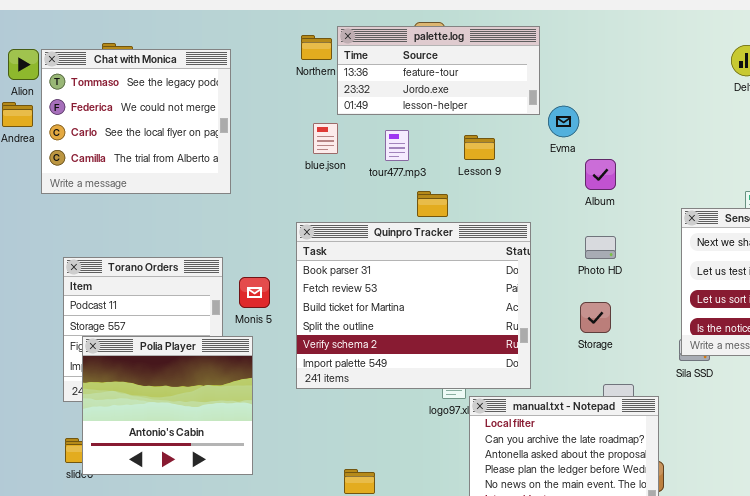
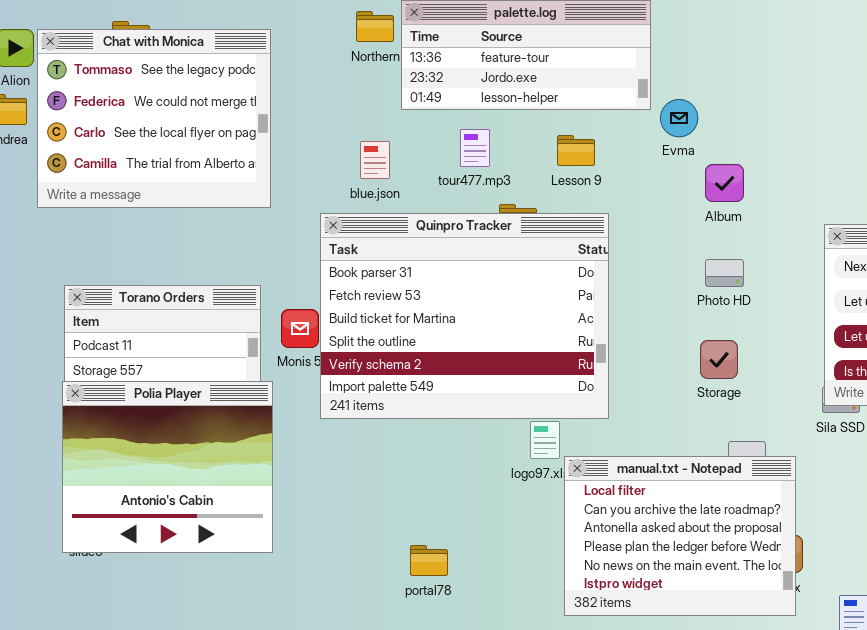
blue.json: [313,123,338,154] -> [360,141,390,179], moved
Quinpro Tracker: [296,222,531,389] -> [320,213,609,419], moved
Polia Player: [82,336,253,475] -> [62,381,273,553], moved

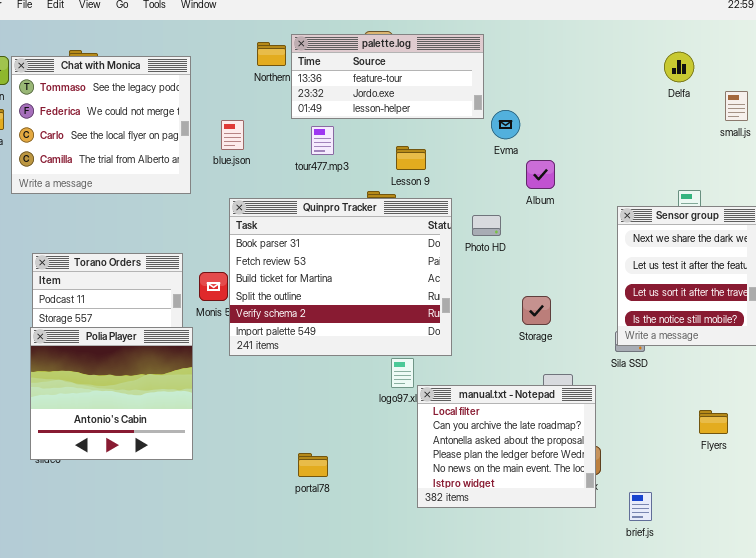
tour477.mp3: [460,129,490,167] -> [311,126,334,155], moved
Lesson 9: [557,135,595,166] -> [396,146,426,170], moved
blue.json: [360,141,390,179] -> [221,120,244,150], moved
Photo HD: [705,259,744,287] -> [472,215,501,236], moved

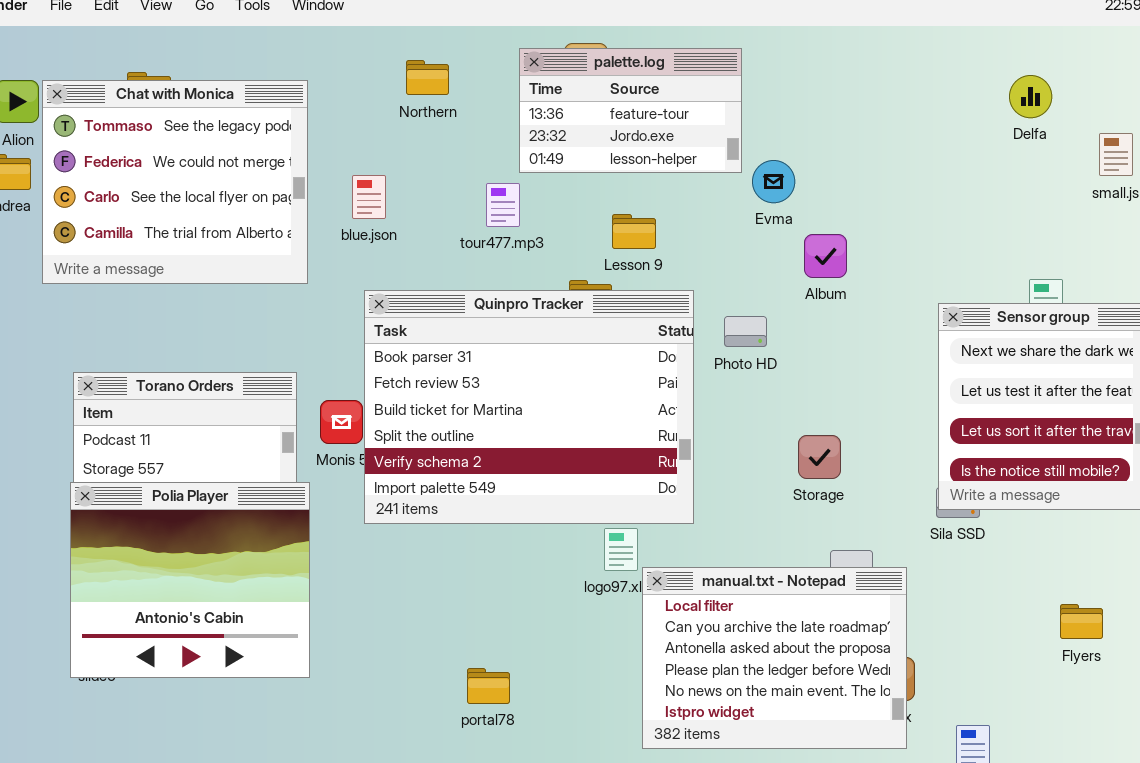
palette.log: [291,34,484,119] -> [519,48,742,173], resized

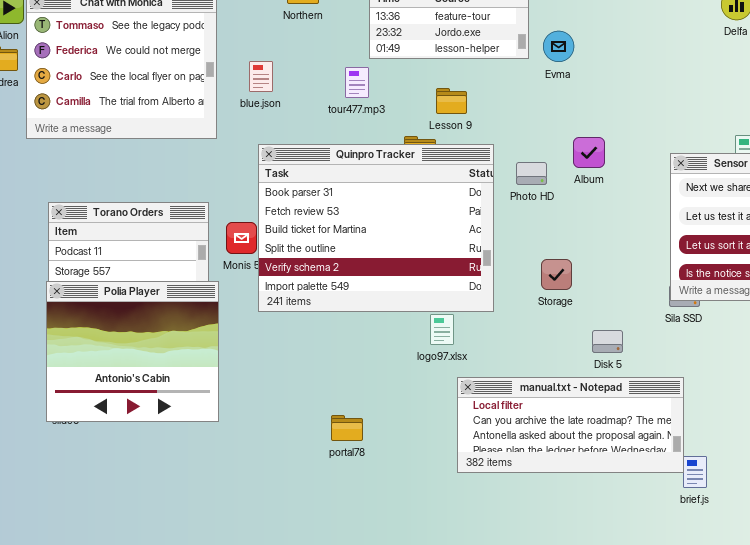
Evma: [752,160,795,203] -> [543,31,574,62], moved
Album: [804,234,847,278] -> [573,137,605,168], moved
Storage: [798,435,841,479] -> [541,259,572,290], moved
manual.txt - Notepad: [642,567,907,749] -> [457,377,684,473], resized

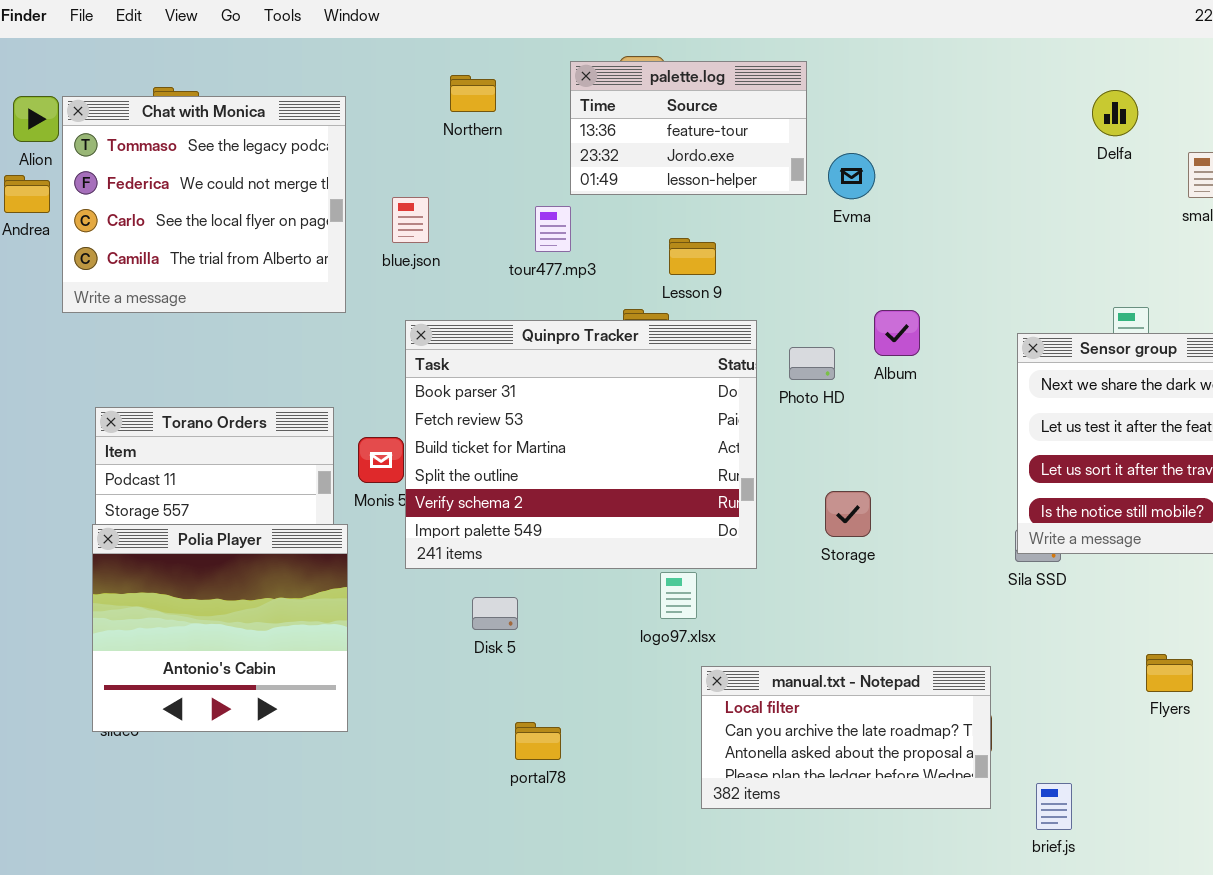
Disk 5: [592,330,623,353] -> [472,597,518,630], moved
manual.txt - Notepad: [457,377,684,473] -> [701,666,991,809], resized

